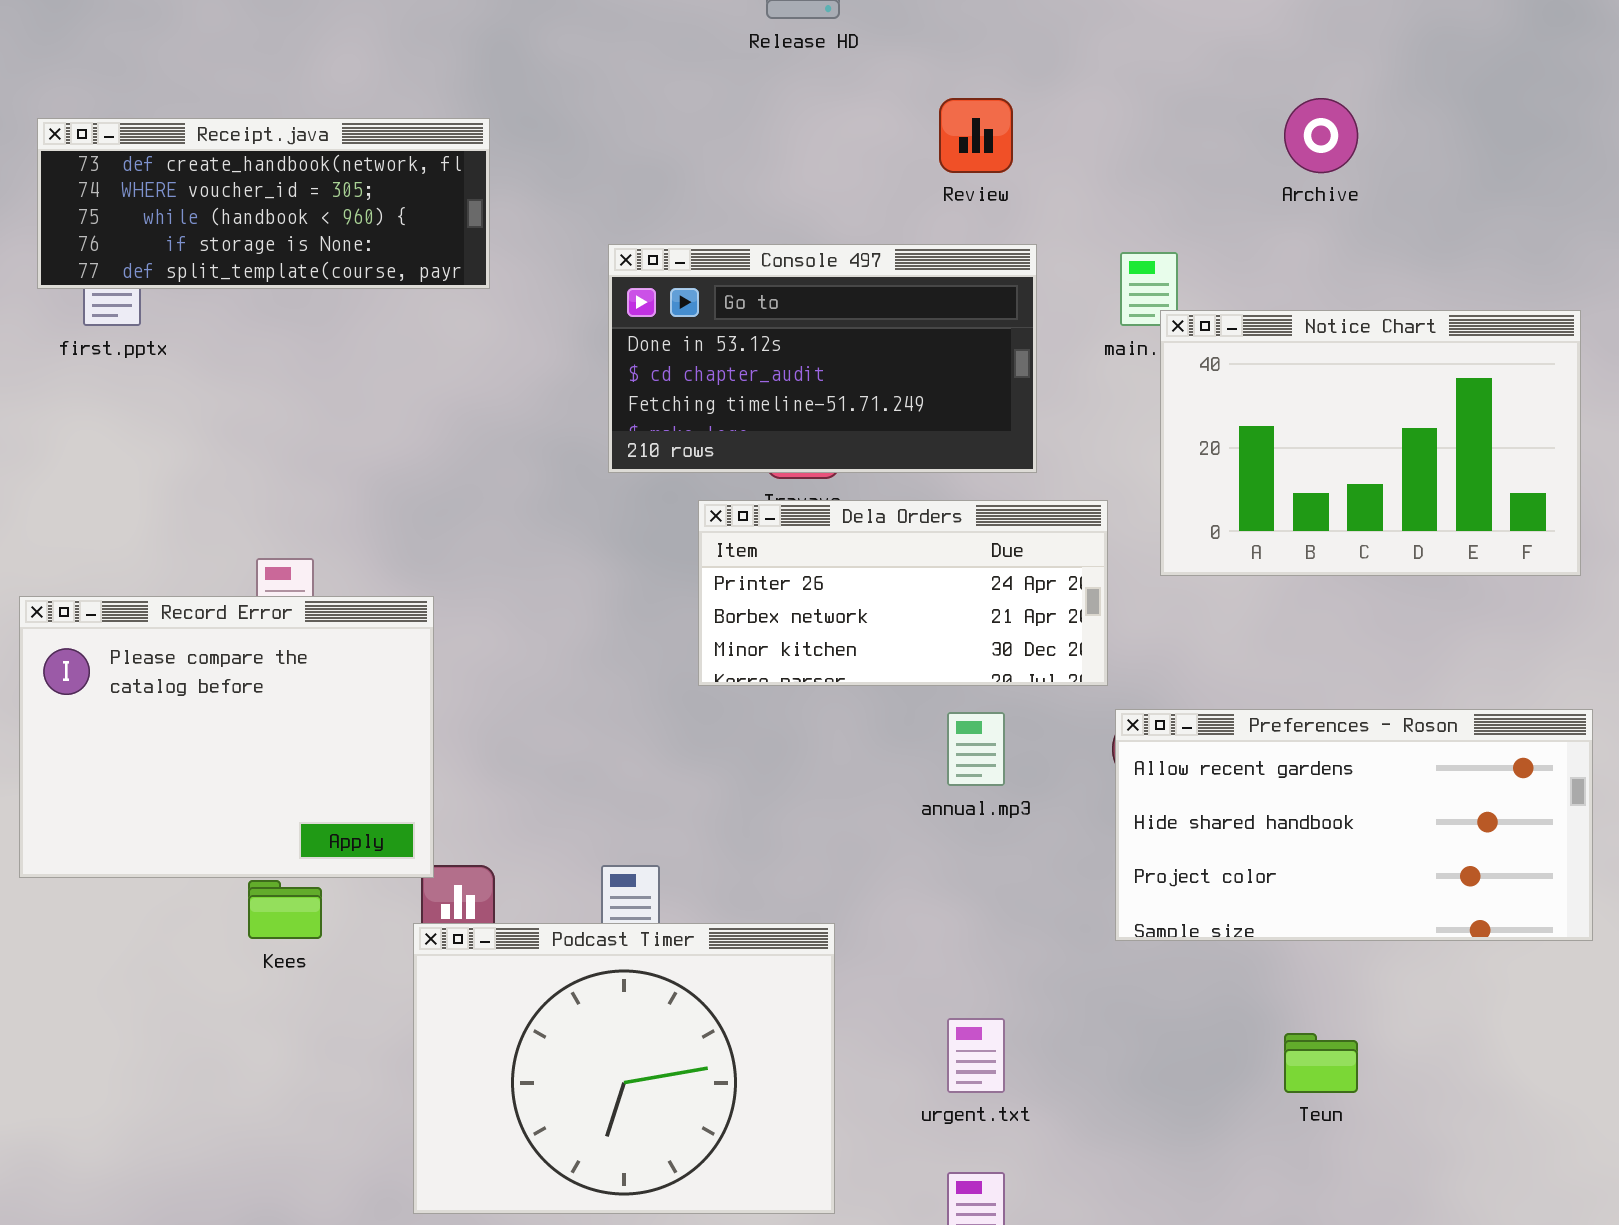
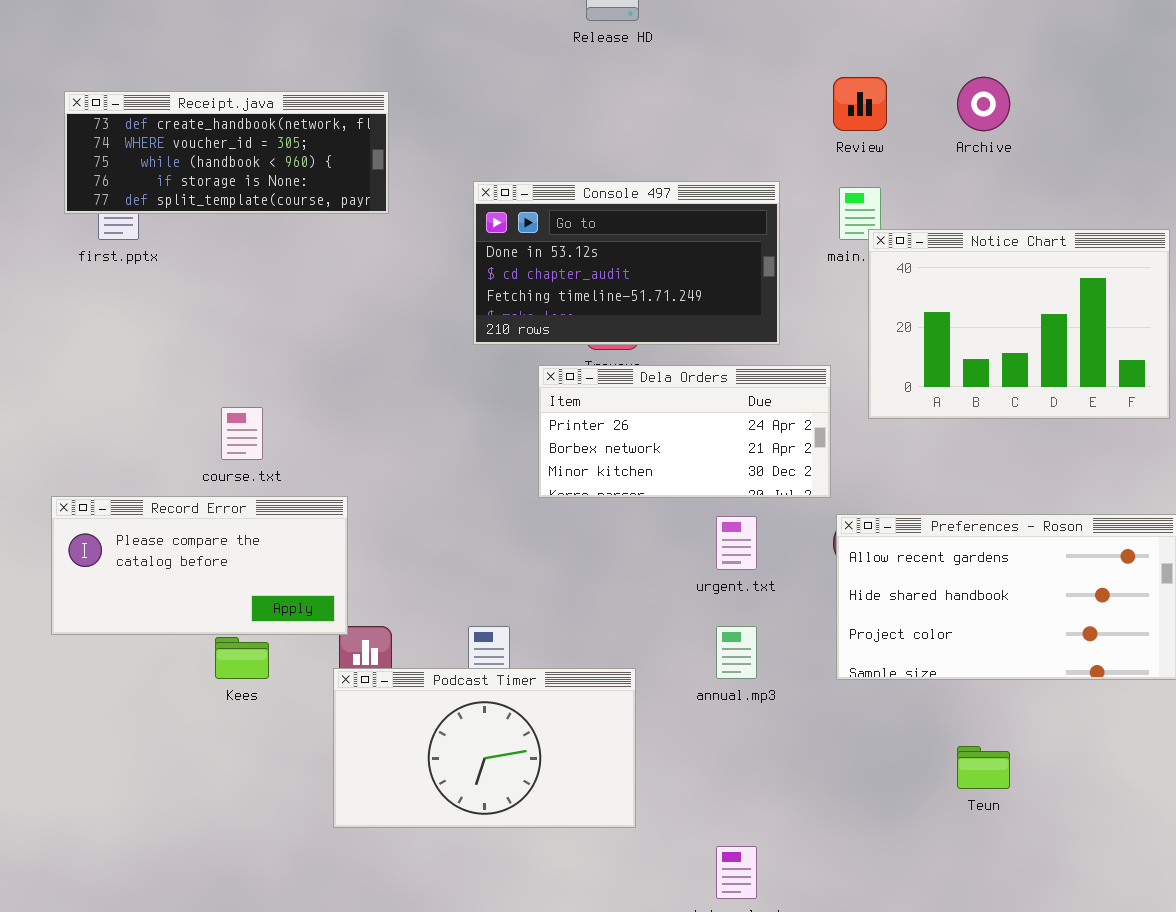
Review: [939,98,1013,173] -> [833,77,887,131], moved
Record Error: [19,596,434,878] -> [51,496,348,635], resized
annual.mp3: [947,712,1005,786] -> [716,626,757,679], moved
Podcast Timer: [413,923,835,1214] -> [333,668,636,828], resized
urgent.txt: [947,1018,1005,1093] -> [716,516,757,570], moved

